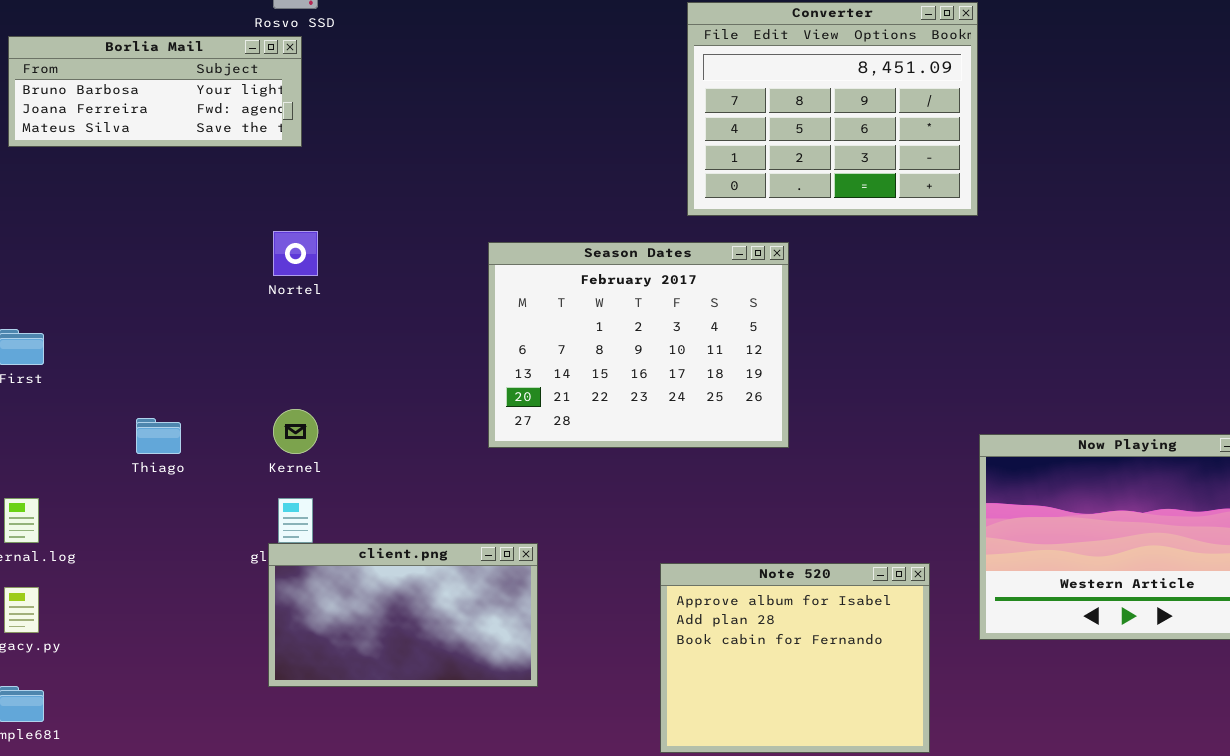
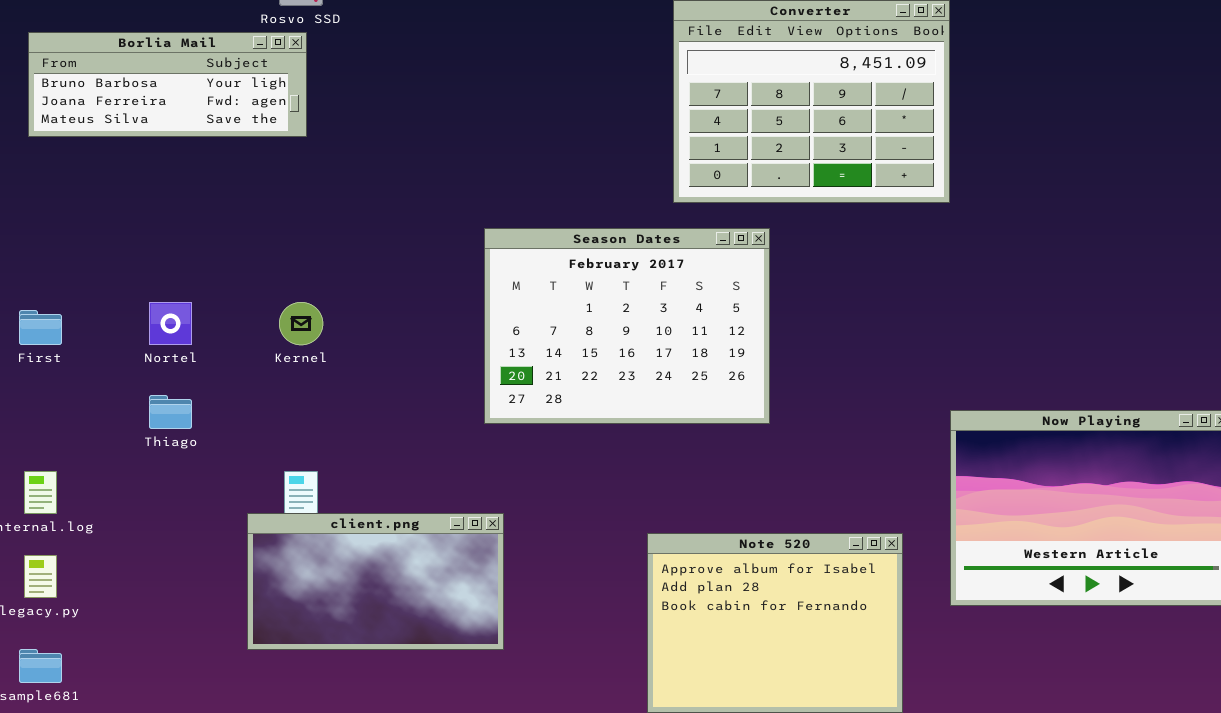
Nortel: [273,231,318,276] -> [149,302,192,345], moved
Kernel: [273,409,318,454] -> [279,302,323,345], moved
client.png: [268,543,538,687] -> [247,513,504,650], moved

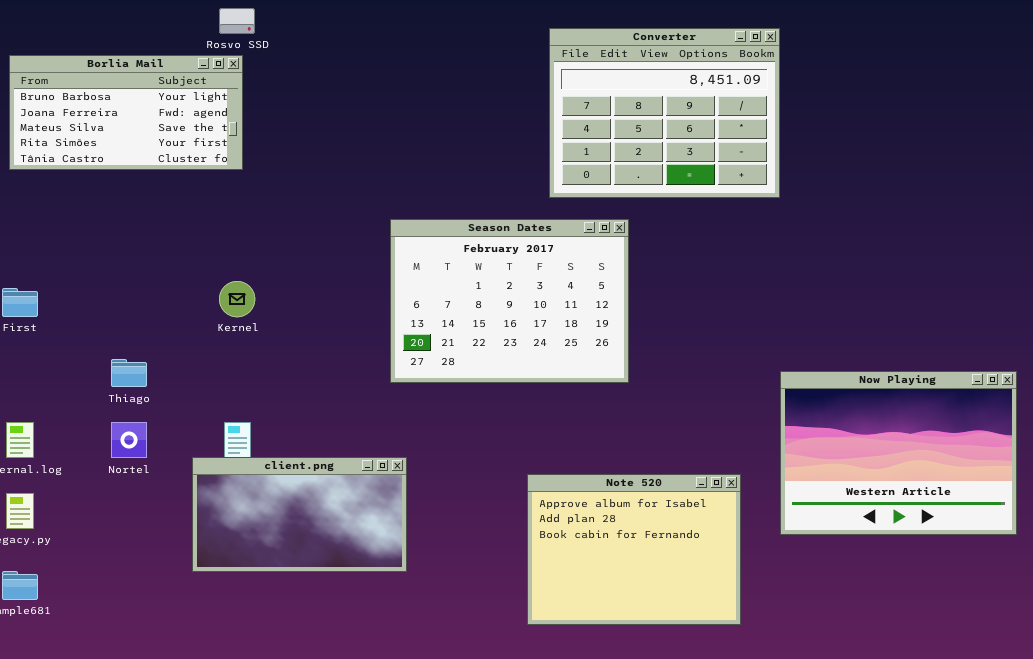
Borlia Mail: [28,32,307,137] -> [9,55,243,170], resized
Nortel: [149,302,192,345] -> [111,422,147,458], moved

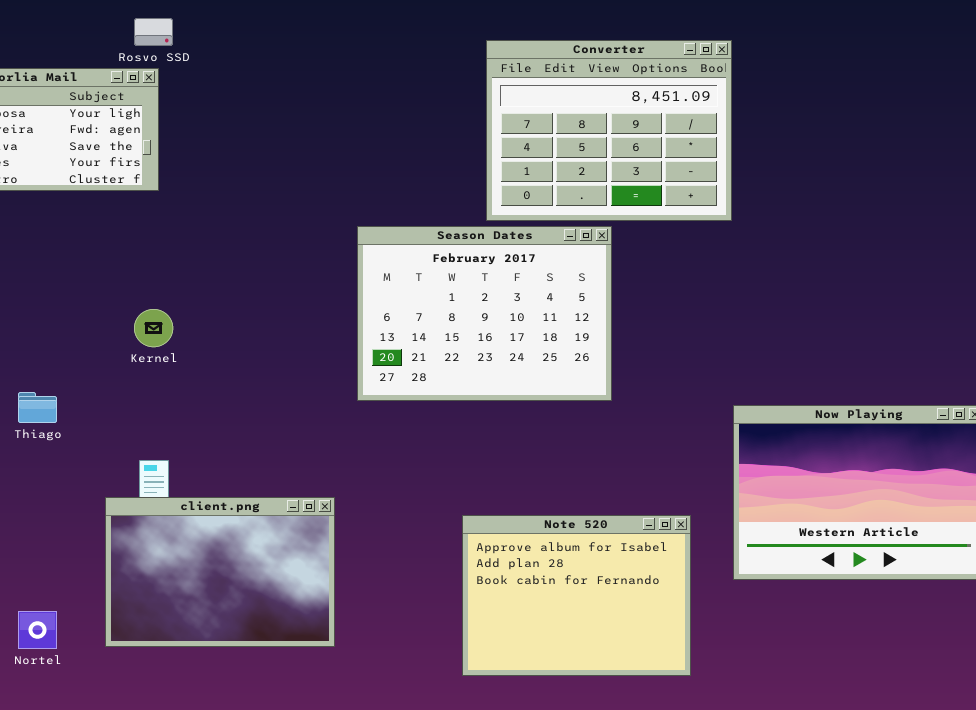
Season Dates: [390,219,629,383] -> [357,226,612,401], moved
Nortel: [111,422,147,458] -> [18,611,57,649], moved
client.png: [192,457,407,572] -> [105,497,335,647], resized

